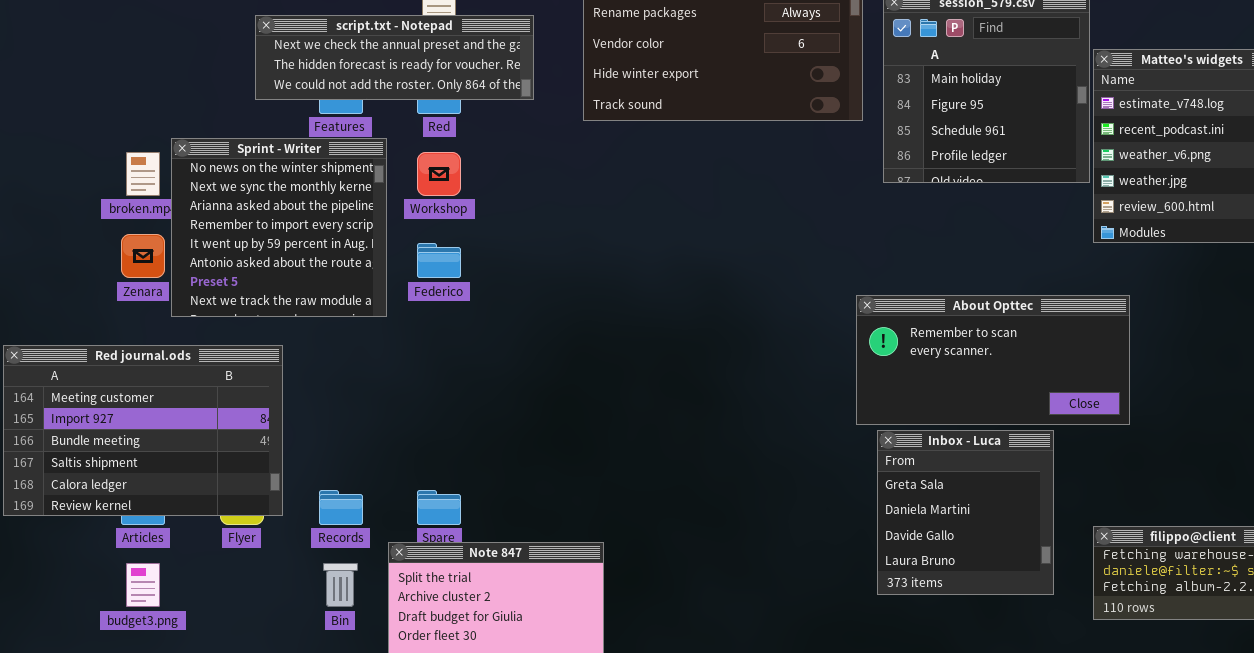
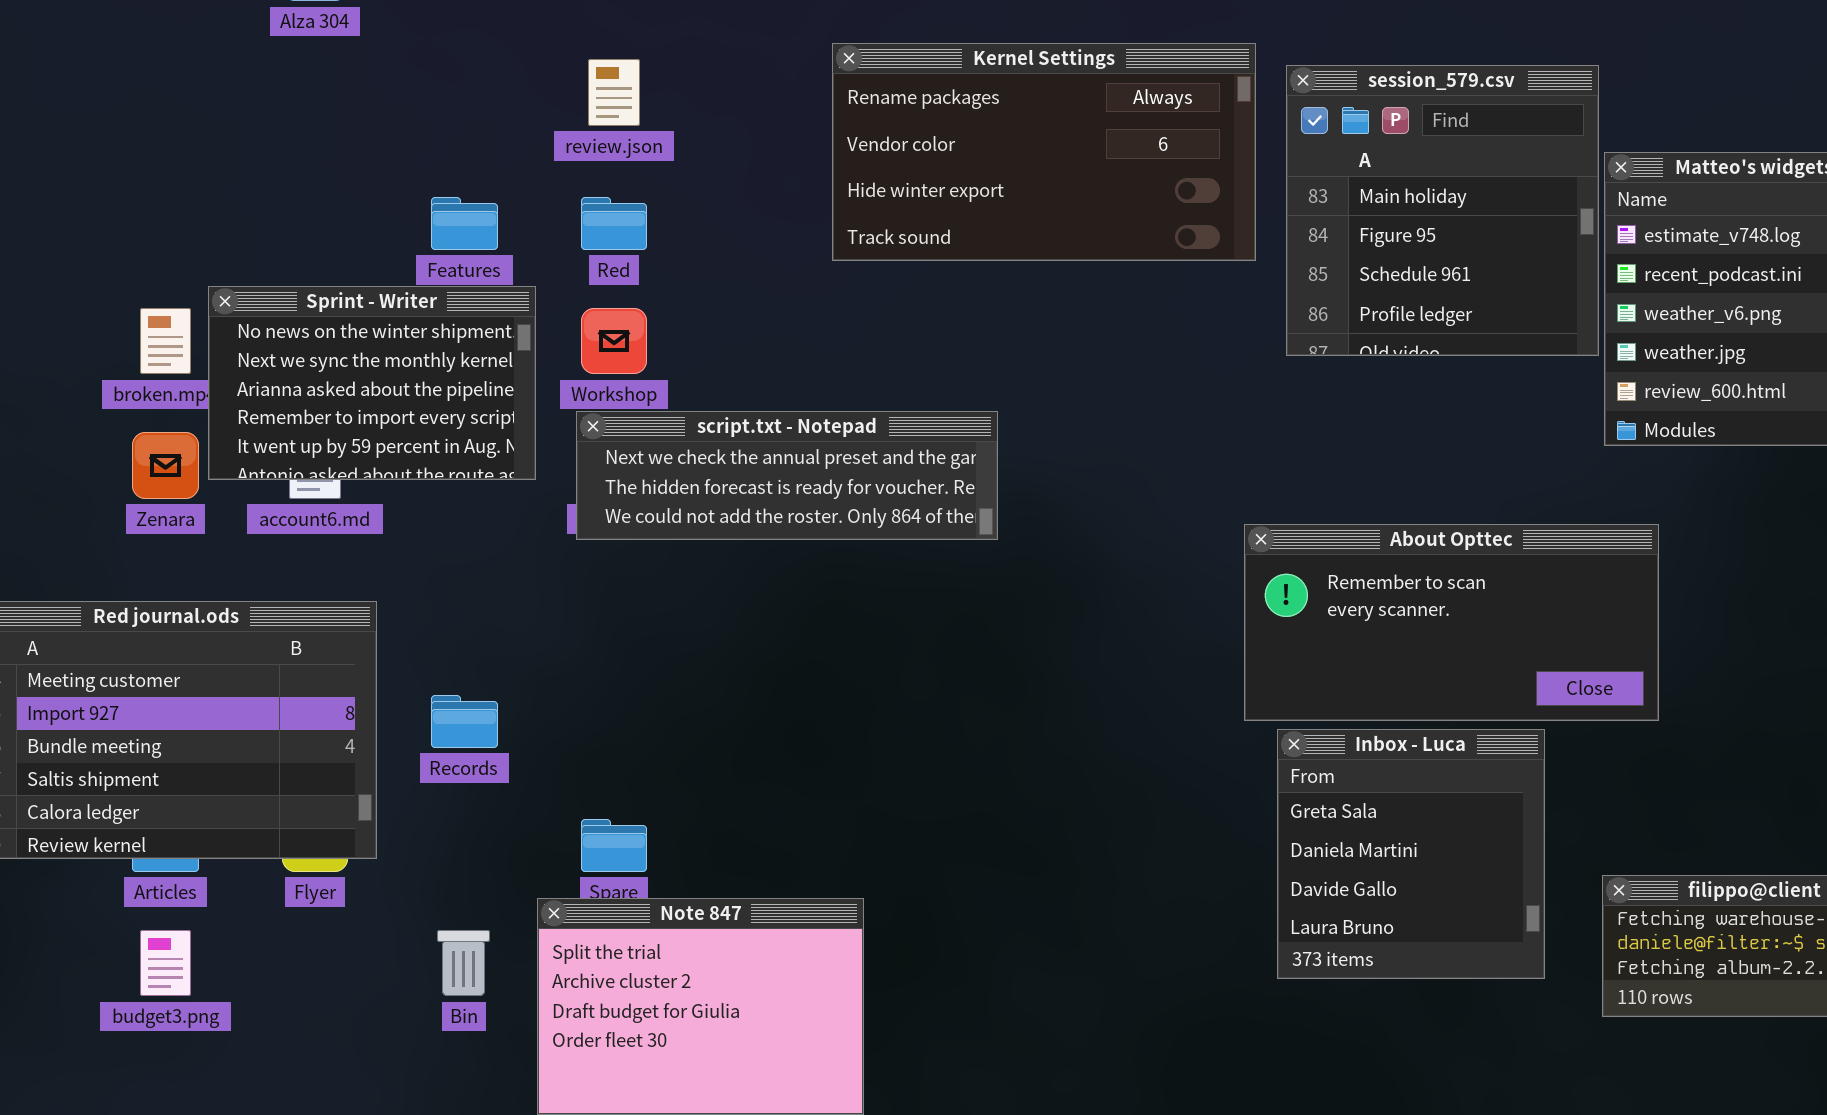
script.txt - Notepad: [255,15,534,100] -> [576,411,998,540], moved
Sprint - Writer: [171,138,387,317] -> [208,286,536,480], resized
Records: [319,490,363,525] -> [431,695,498,748], moved

